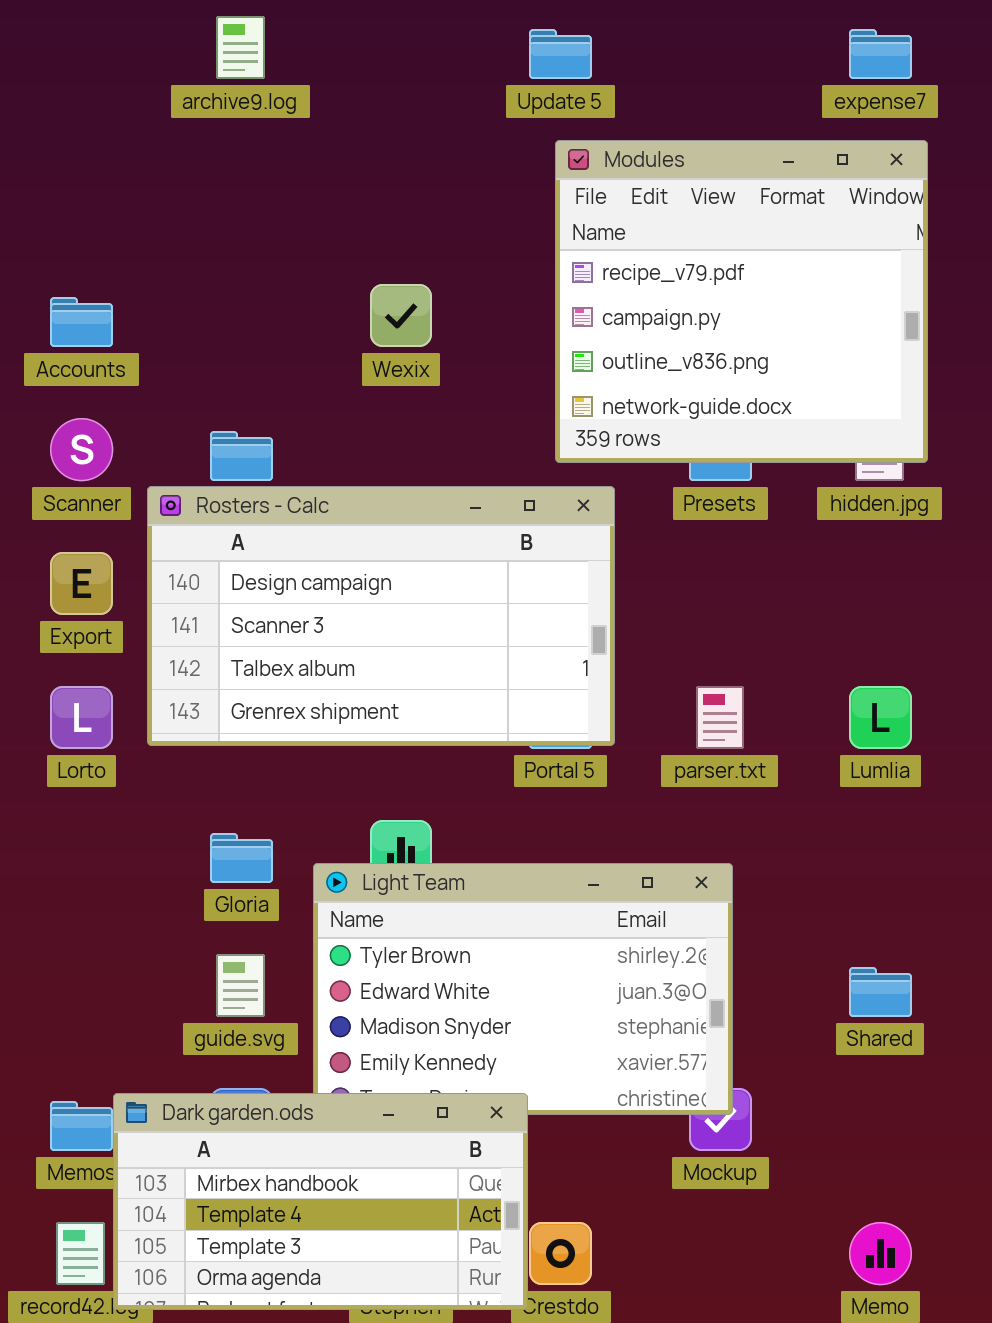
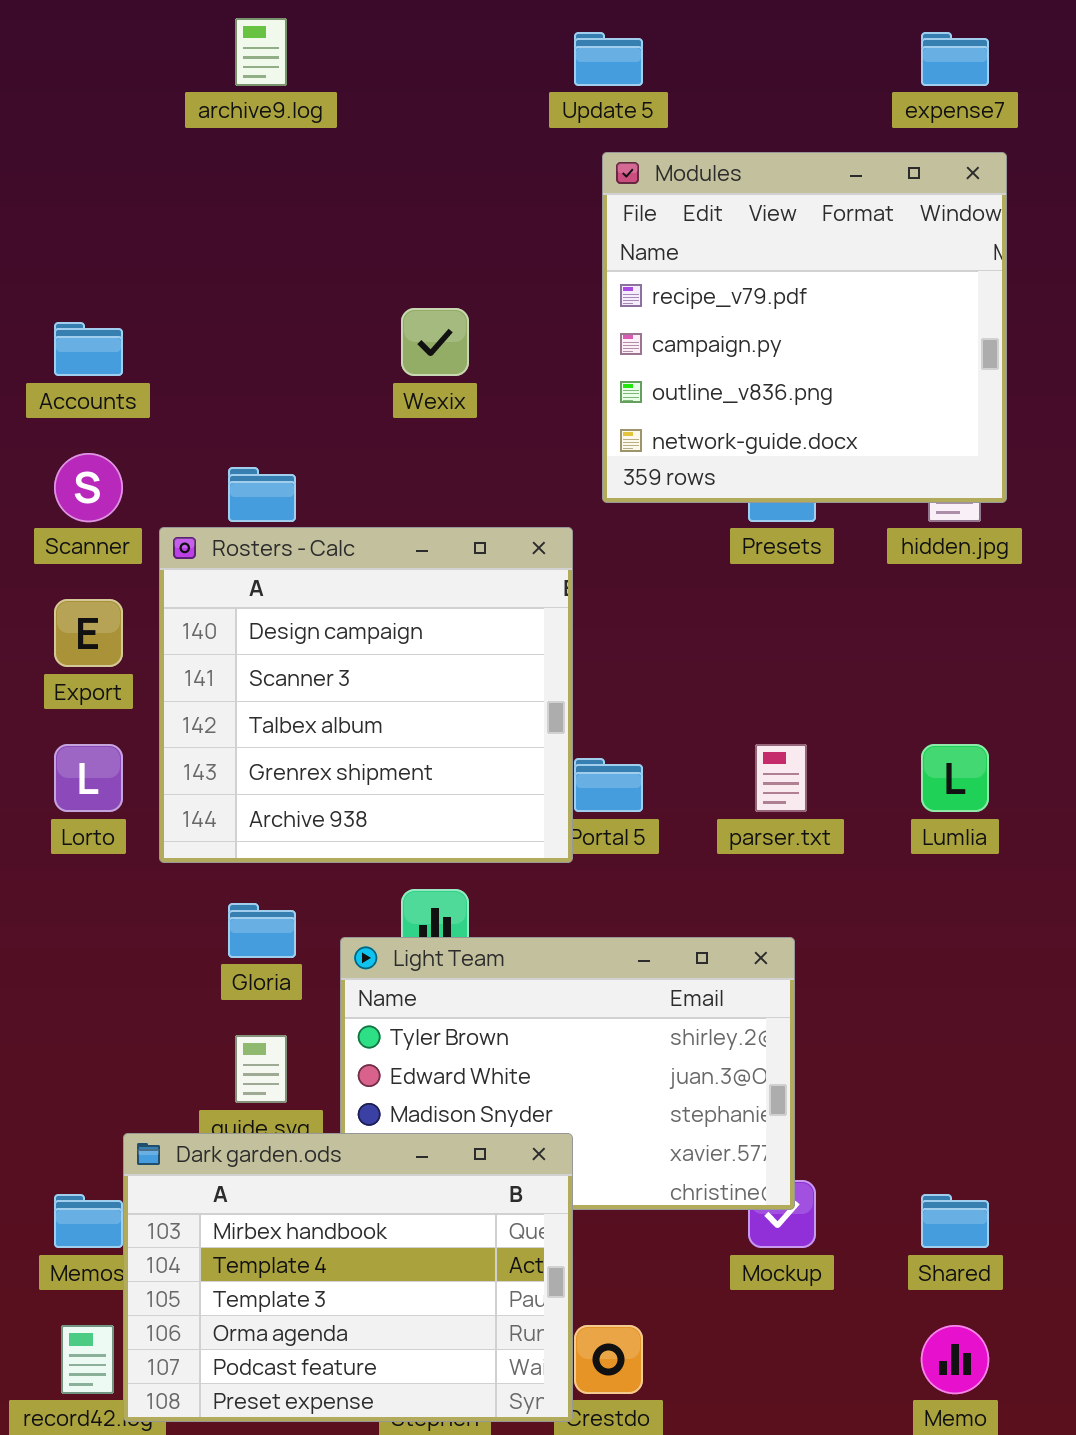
Rosters - Calc: [147,486,615,746] -> [159,527,573,863], resized
Shared: [849,967,912,1017] -> [921,1194,989,1248], moved
Dark garden.ods: [113,1093,528,1310] -> [123,1133,573,1422], resized

